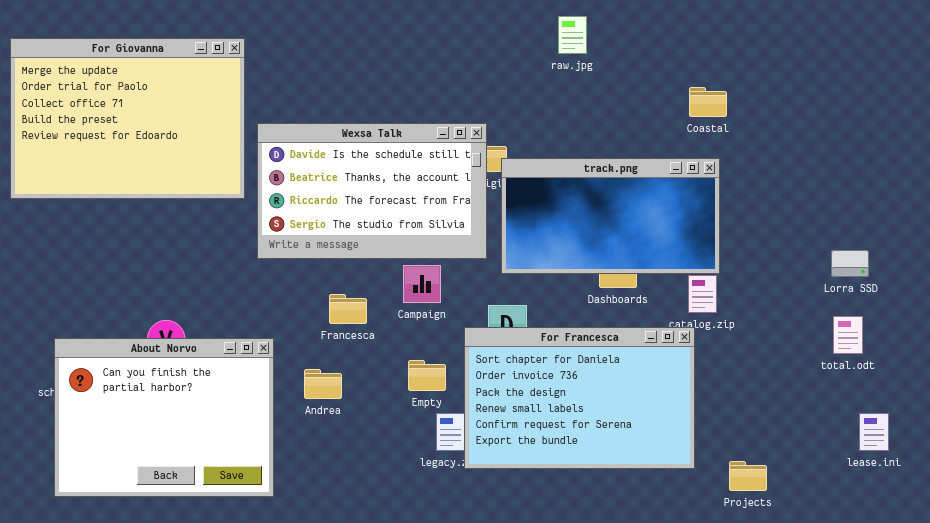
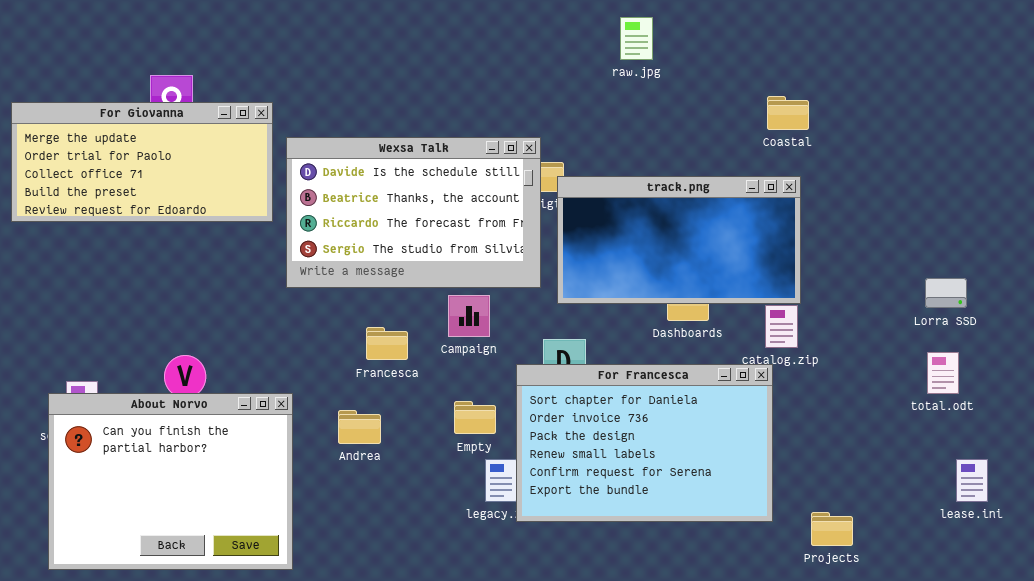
For Giovanna: [10,38,245,199] -> [11,102,273,222], resized
About Norvo: [54,338,274,497] -> [48,393,293,570], moved

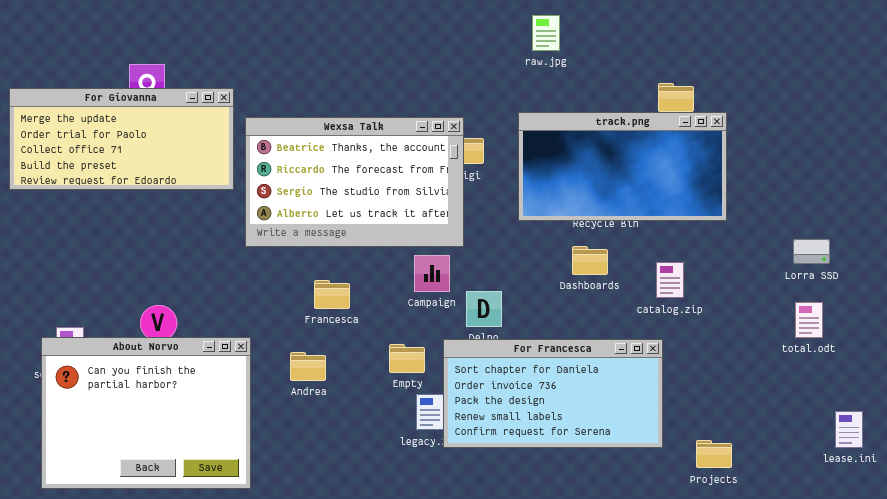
Wexsa Talk: [286,137,541,288] -> [245,117,464,247], scrolled down 1 row
track.png: [557,176,801,304] -> [518,112,727,221], moved
Campaign: [448,295,490,337] -> [414,255,450,292], moved
For Francesca: [516,364,773,522] -> [443,339,663,448], resized
lease.ini: [956,459,988,502] -> [835,411,863,448], moved

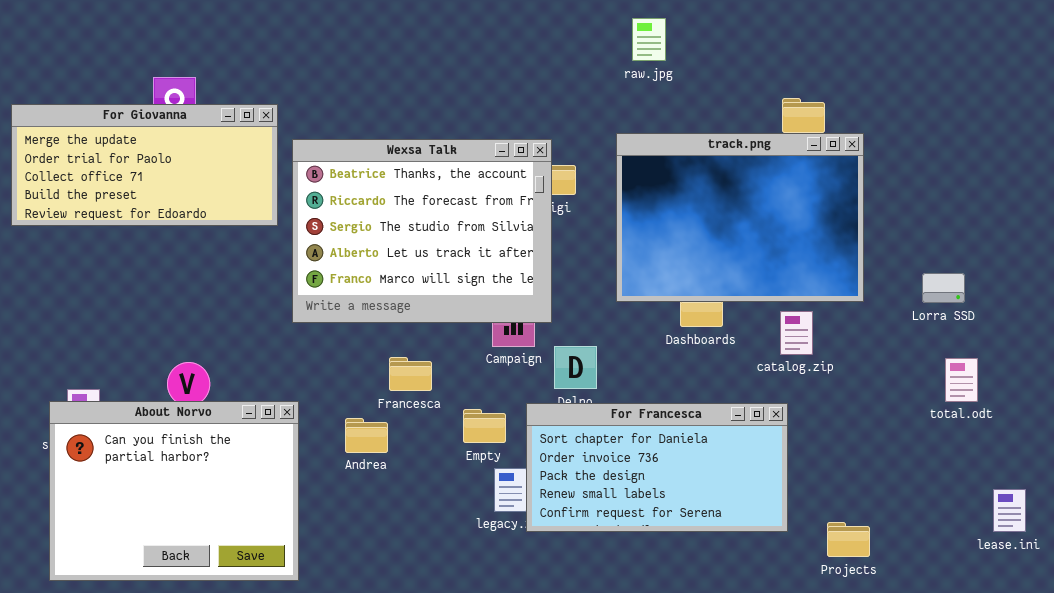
track.png: [518,112,727,221] -> [616,133,864,302], resized
Wexsa Talk: [245,117,464,247] -> [292,139,552,323], resized
Lorra SSD: [793,239,830,264] -> [922,273,965,303], moved
Francesca: [314,280,350,309] -> [389,357,432,391], moved

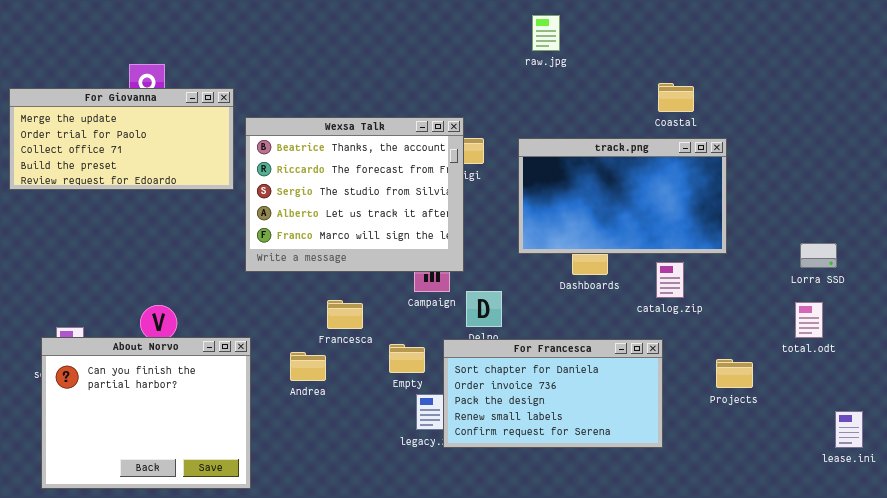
track.png: [616,133,864,302] -> [518,138,727,254], resized
Lorra SSD: [922,273,965,303] -> [800,243,837,268], moved
Projects: [827,522,870,557] -> [716,359,753,388], moved

